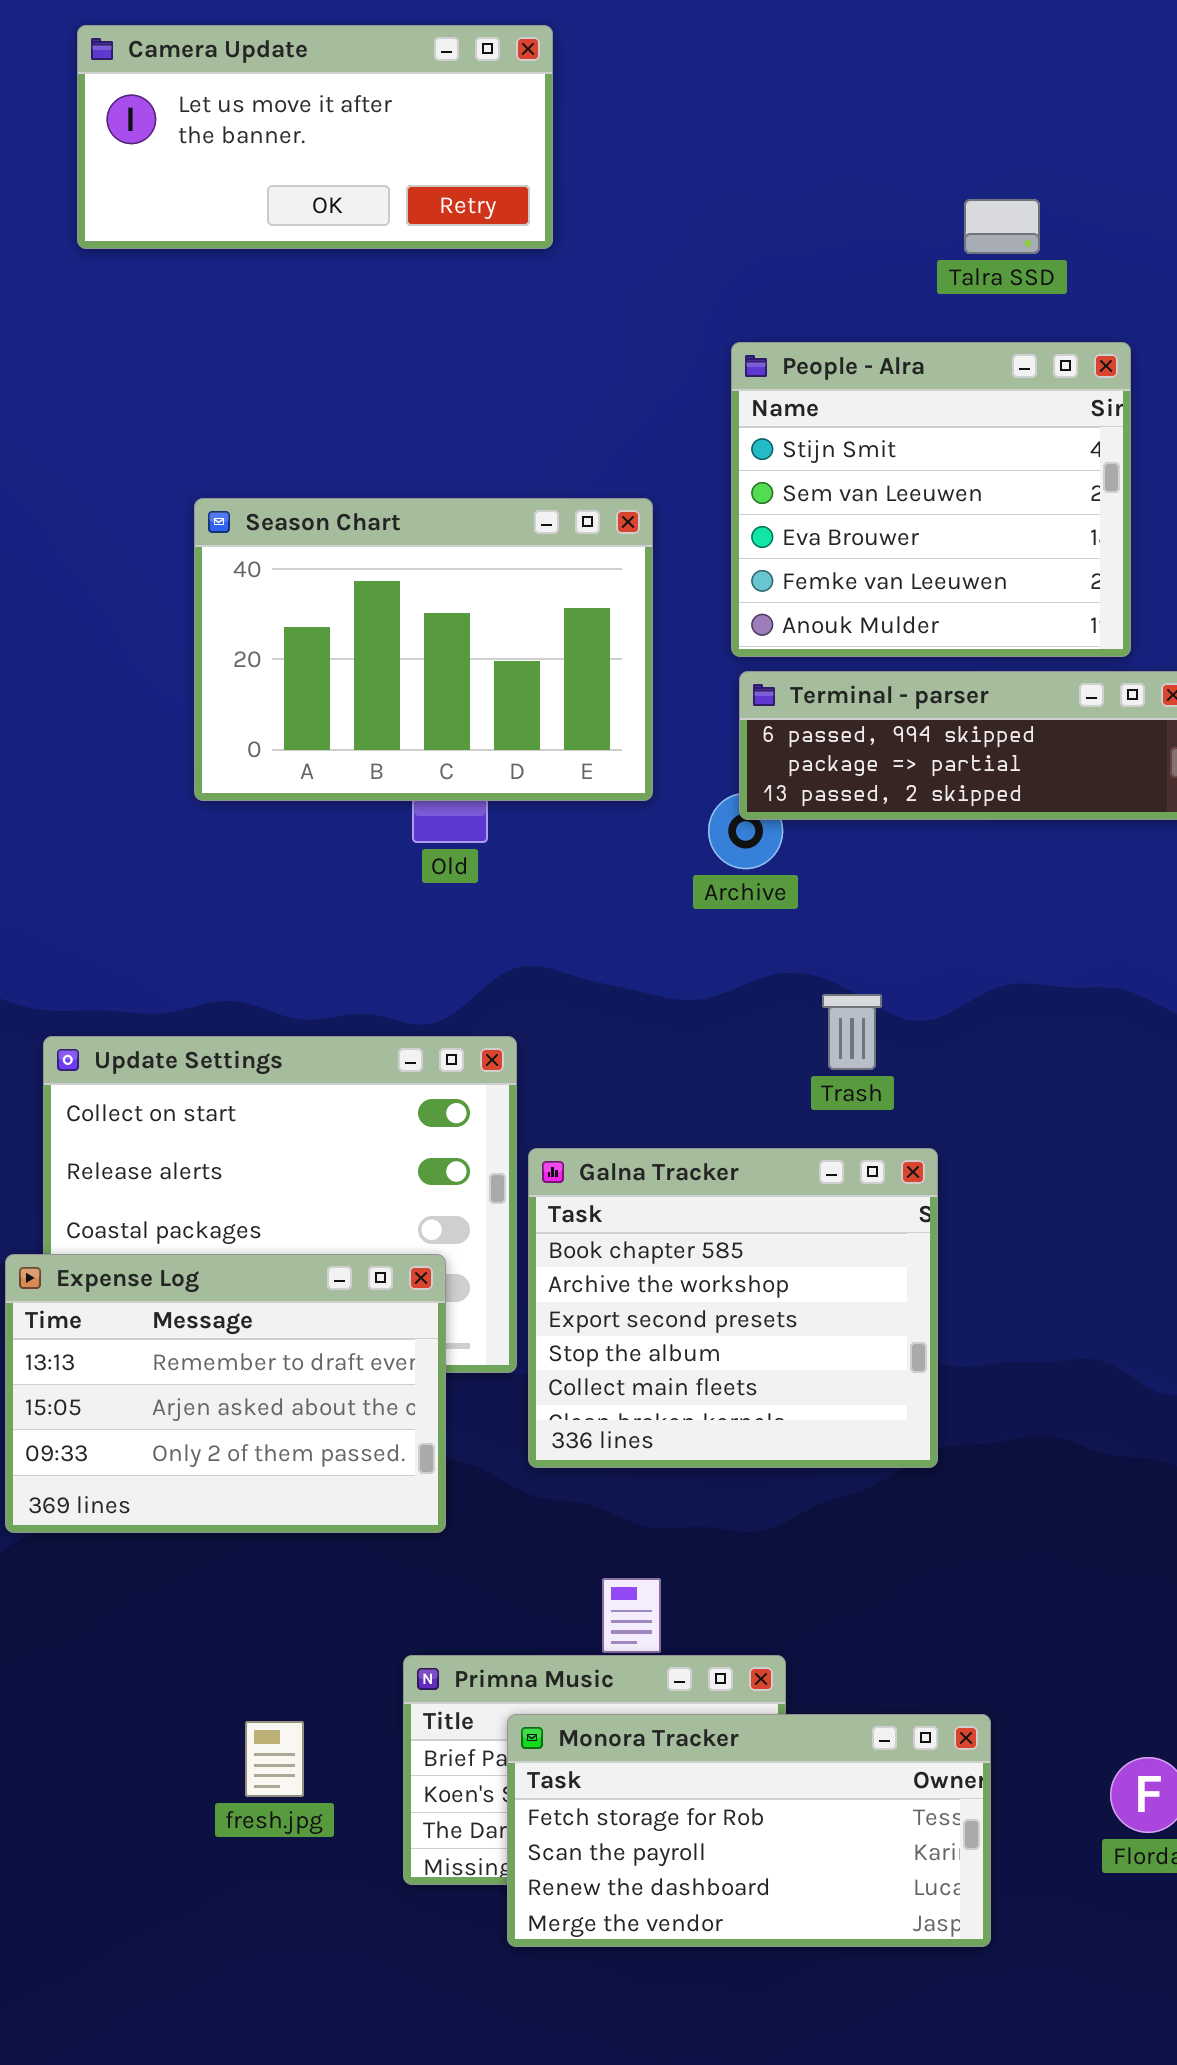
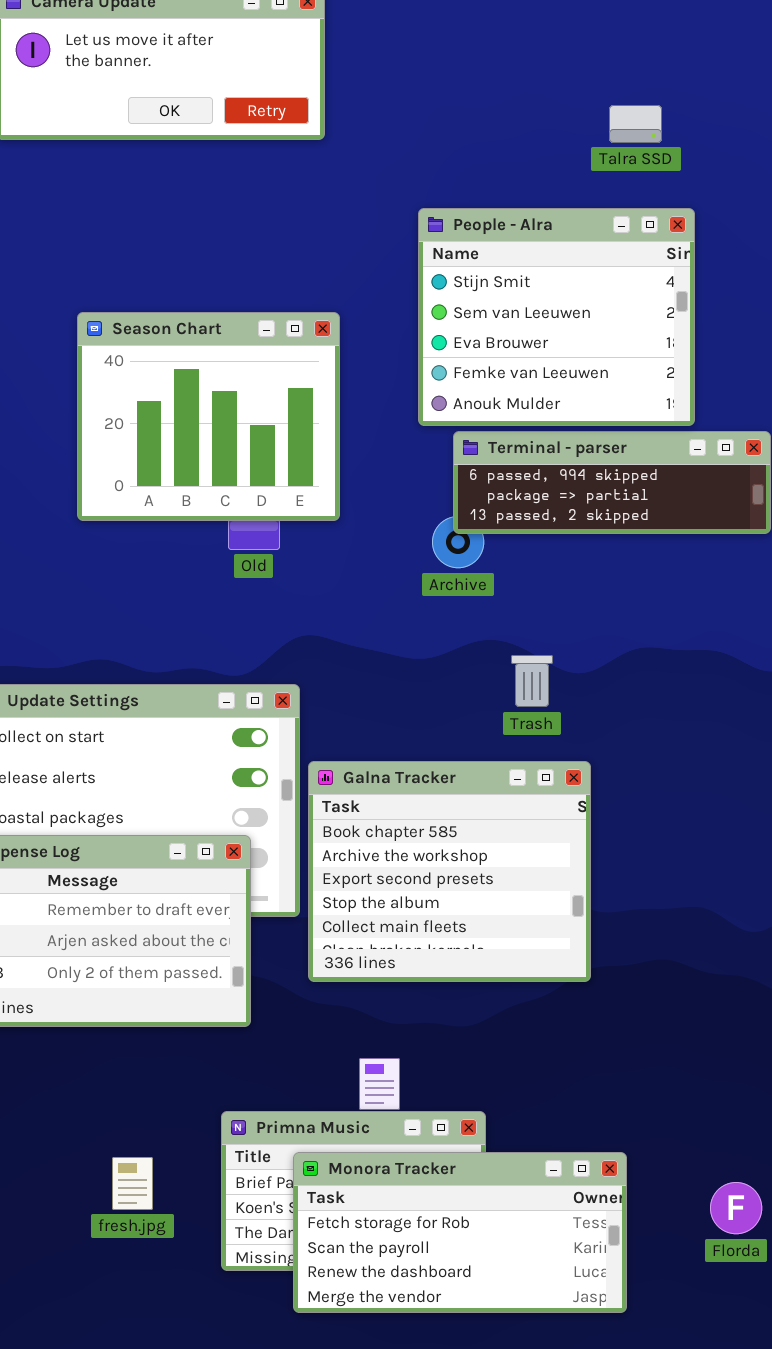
People - Alra: [731,342,1131,657] -> [418,208,695,426], moved
Season Chart: [194,498,653,801] -> [77,312,340,521], resized

